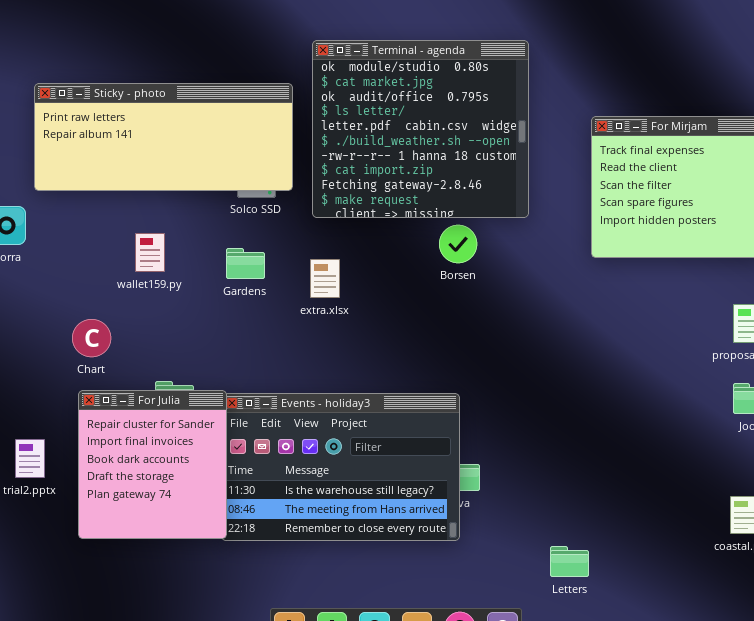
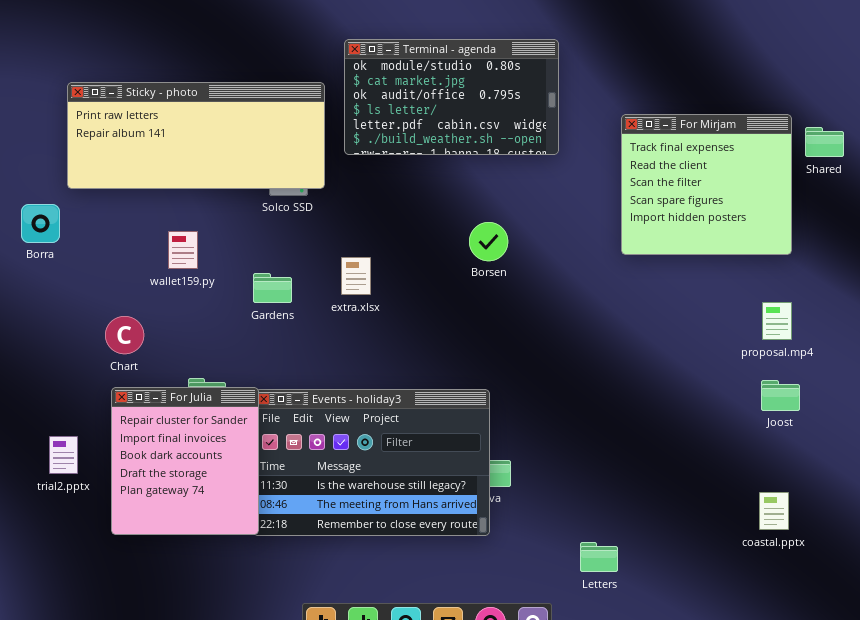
Terminal - agenda: [312,40,529,218] -> [344,39,559,155], resized
Gardens: [226,248,265,279] -> [253,273,292,303], moved

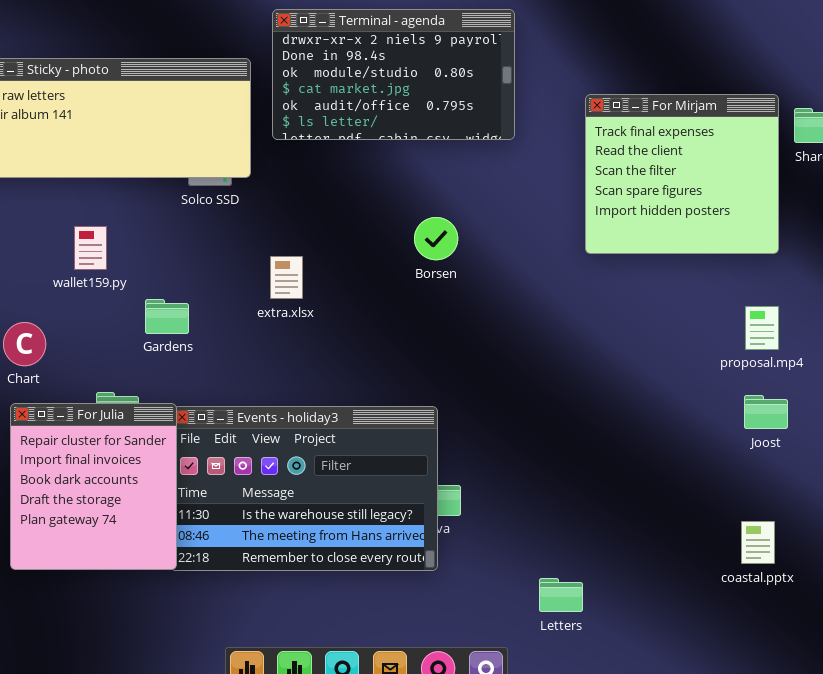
Terminal - agenda: [344,39,559,155] -> [272,9,515,140], scrolled up 2 rows
Gardens: [253,273,292,303] -> [145,299,189,334], moved

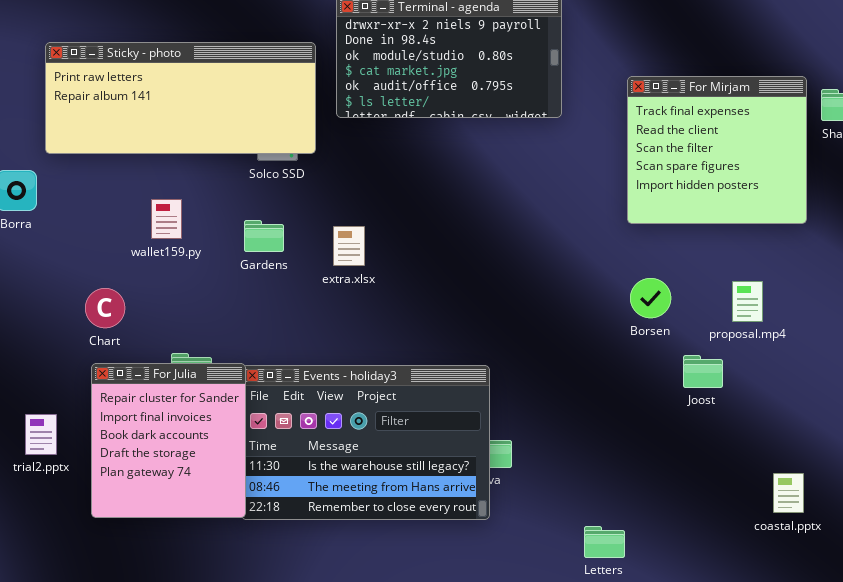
Borsen: [414,217,458,260] -> [630,278,671,318], moved
Gardens: [145,299,189,334] -> [244,220,284,252], moved
proposal.mp4: [745,306,779,350] -> [732,281,763,322], moved
Joost: [744,395,788,429] -> [683,355,723,388], moved

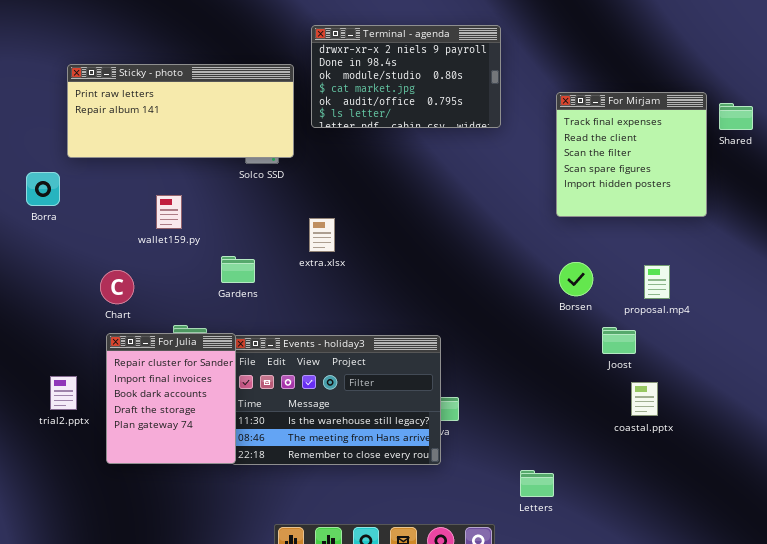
Gardens: [244,220,284,252] -> [221,256,255,283], moved
coastal.pptx: [773,473,804,513] -> [631,382,658,416], moved

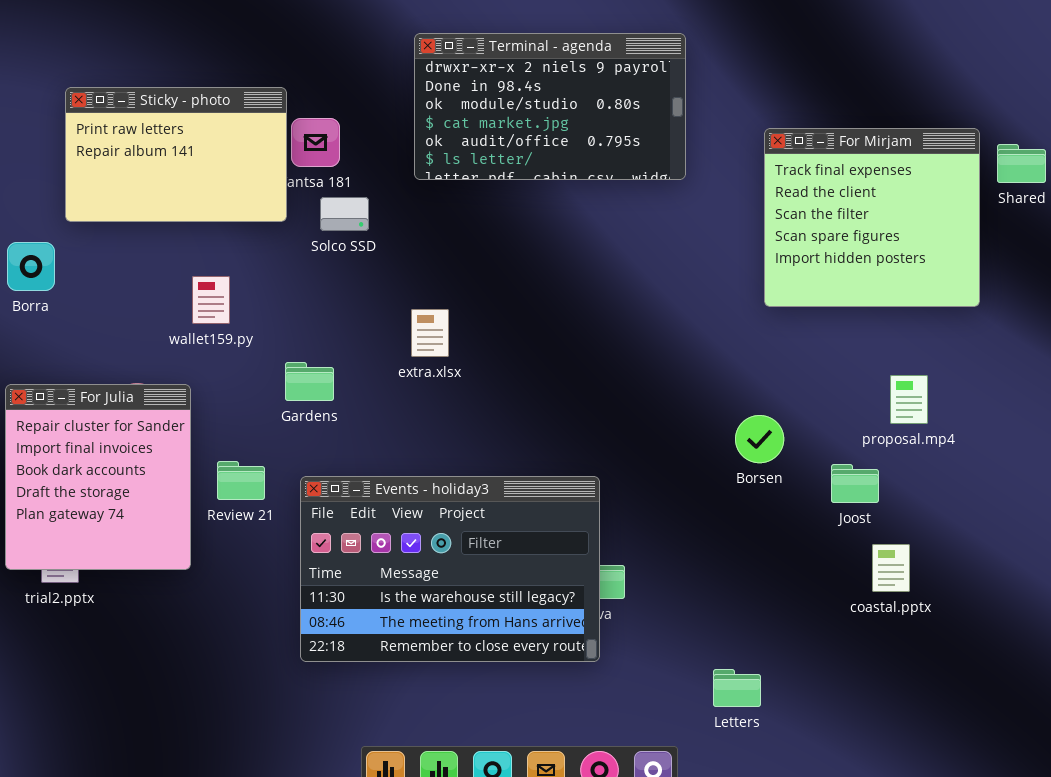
Sticky - photo: [67,64,294,158] -> [65,87,287,222], resized
Borsen: [559,262,593,296] -> [735,415,784,463], moved
For Julia: [106,333,236,464] -> [5,384,191,570], moved

